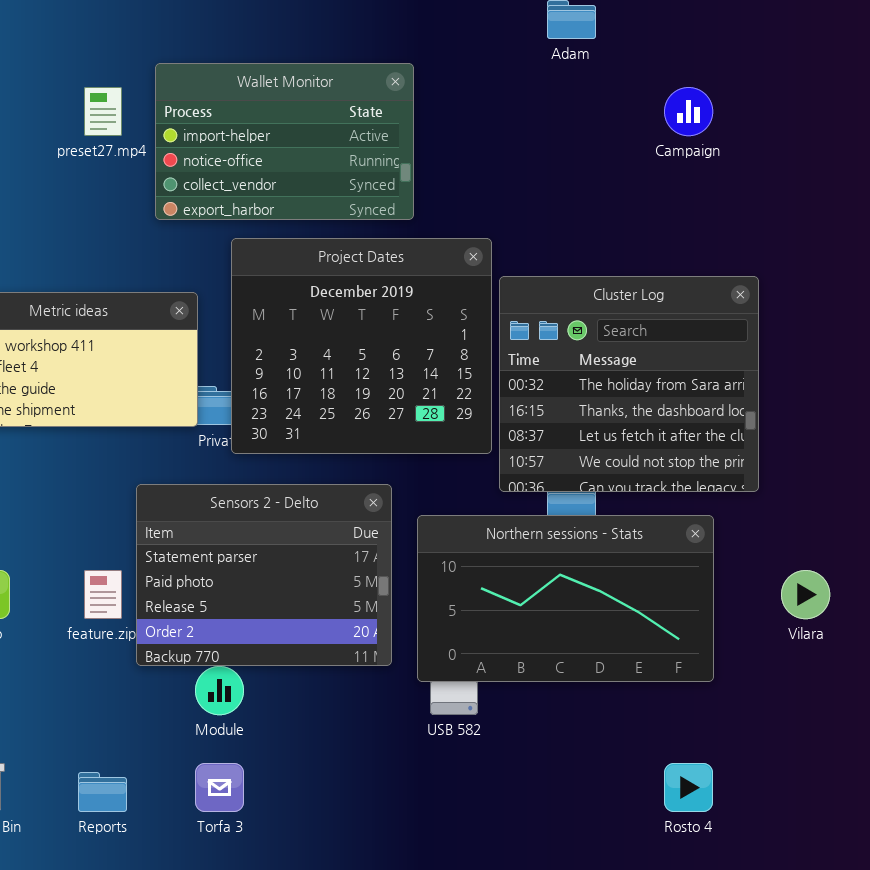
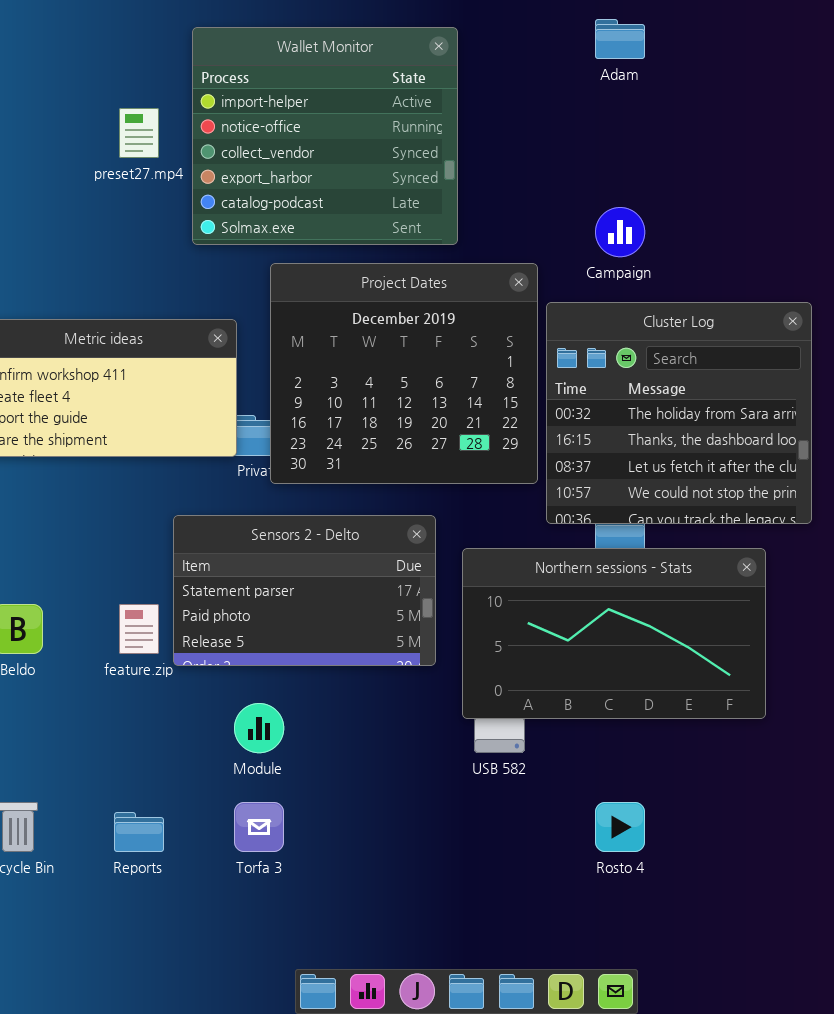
Wallet Monitor: [155,63,414,220] -> [192,27,458,245], resized
Campaign: [664,87,713,136] -> [595,207,645,257], moved
Sensors 2 - Delto: [136,484,392,666] -> [173,515,436,666], resized
Rosto 4: [664,763,713,812] -> [595,802,645,852], moved

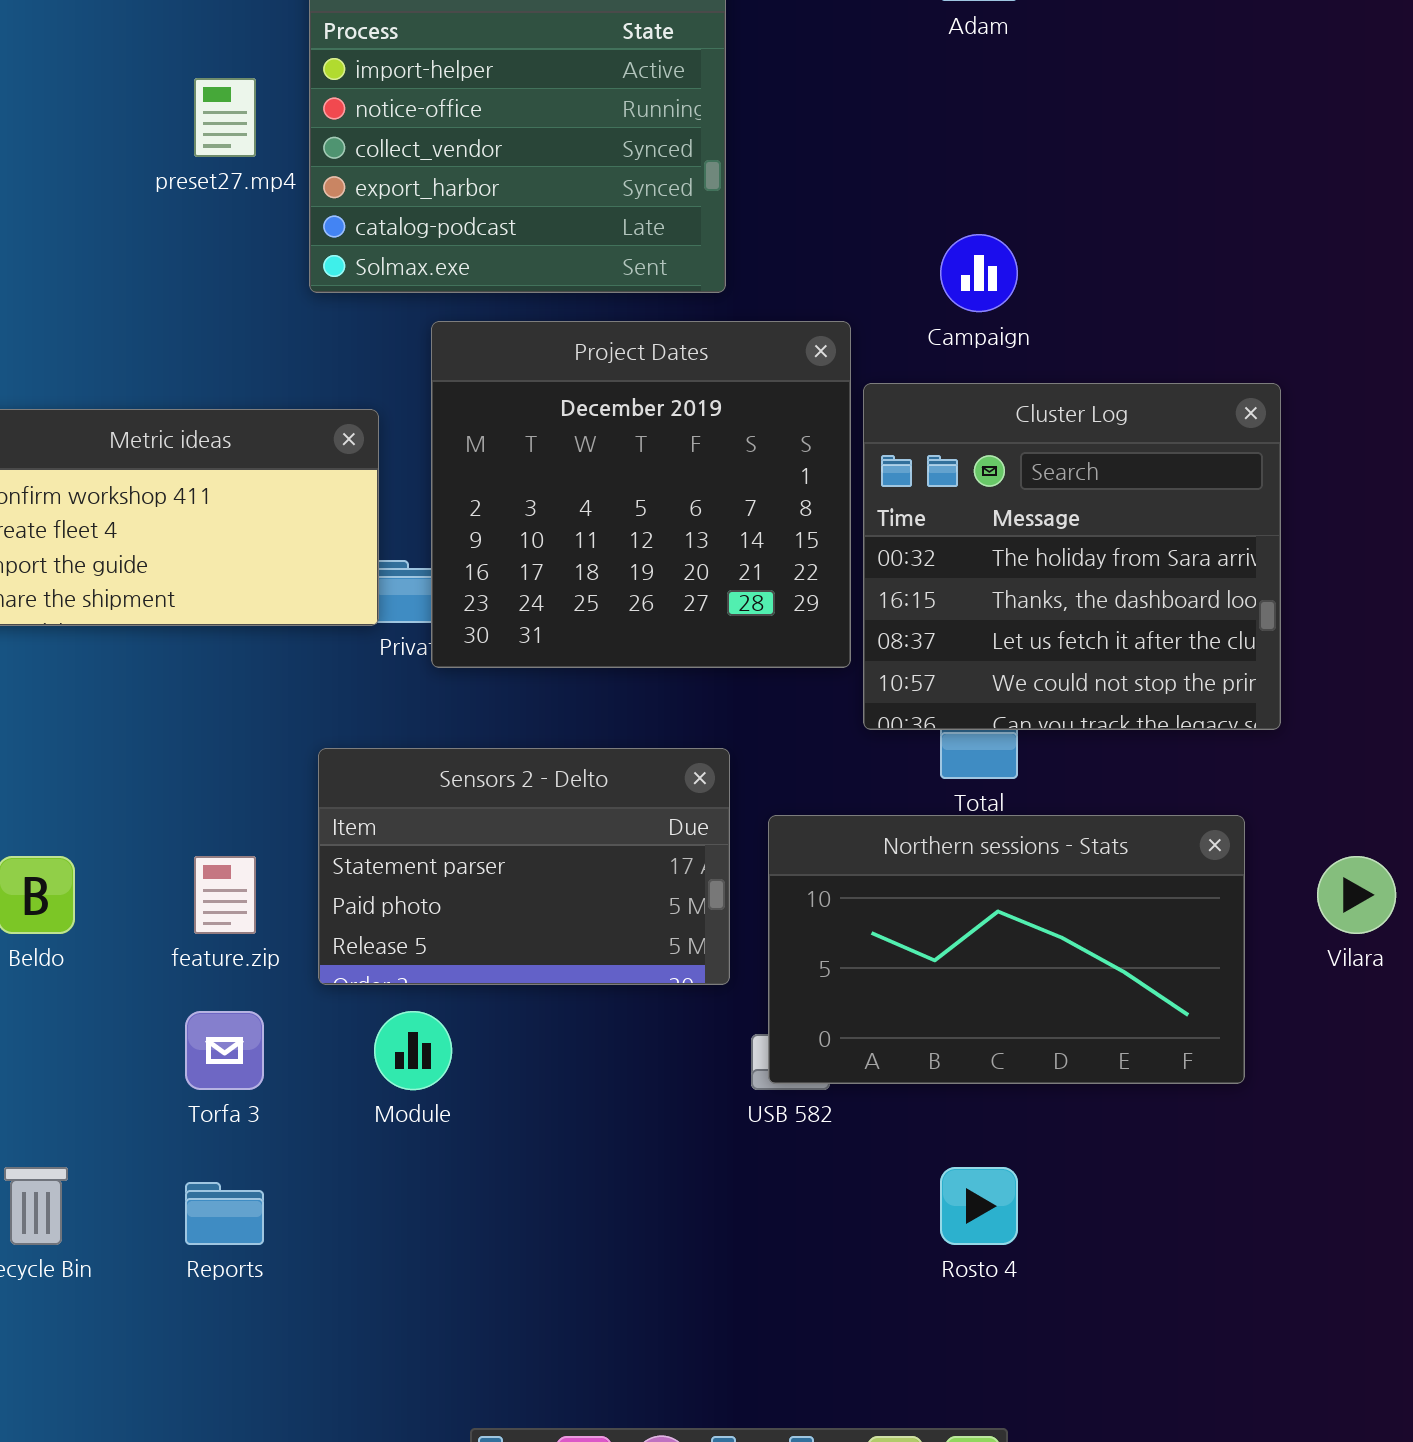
Sensors 2 - Delto: [173,515,436,666] -> [318,748,730,985], moved
Northern sessions - Stats: [462,548,766,719] -> [768,815,1245,1084], moved
Torfa 3: [234,802,284,852] -> [185,1011,264,1090], moved

